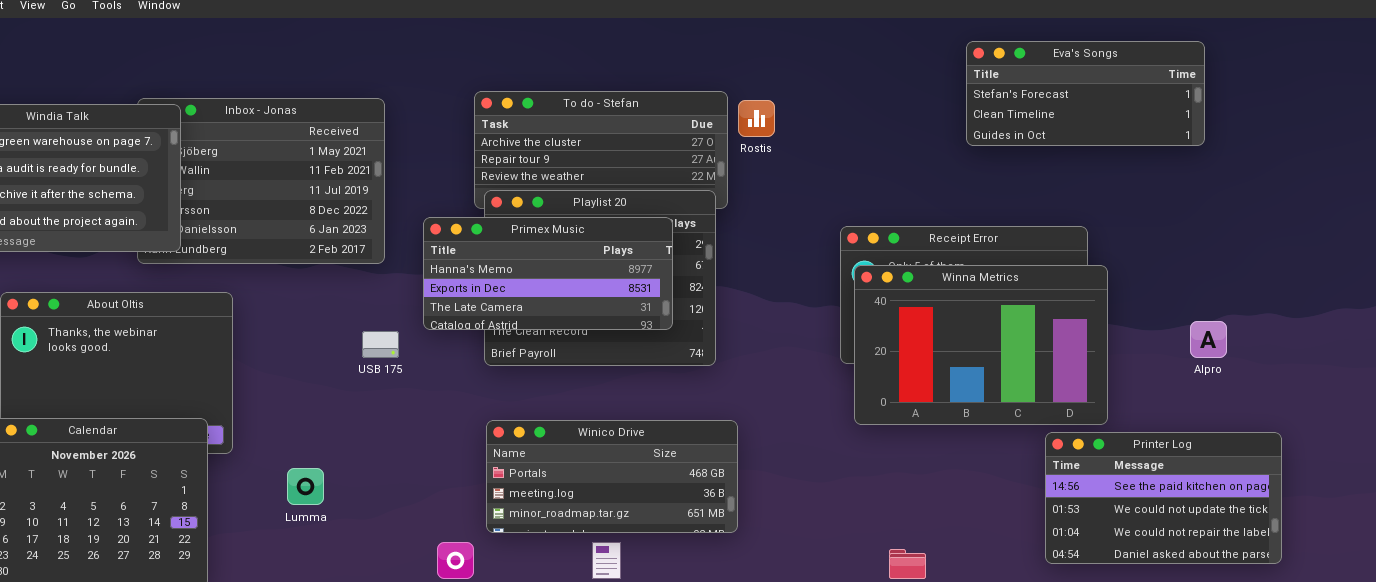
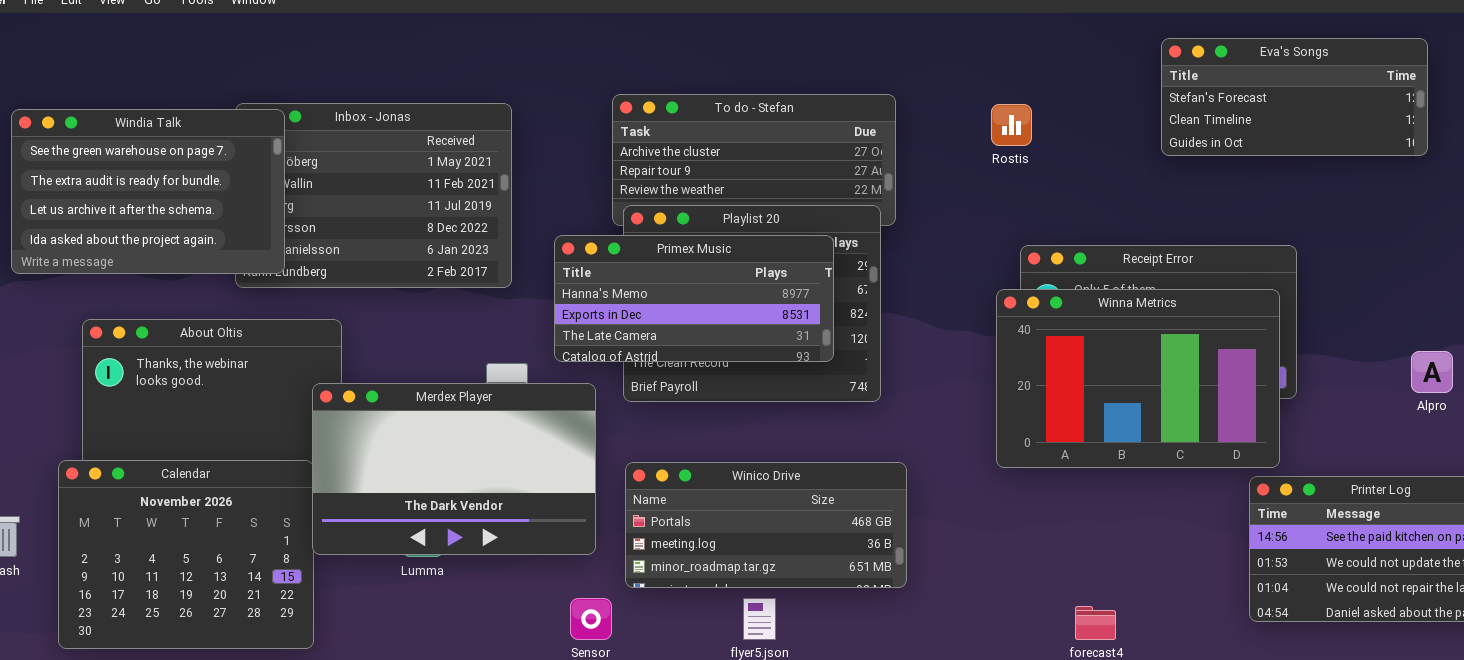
Rostis: [738,100,775,137] -> [991,104,1032,146], moved
Winna Metrics: [854,265,1108,425] -> [996,289,1280,468], moved
Merdex Player: none -> [312,383,596,555], opened

